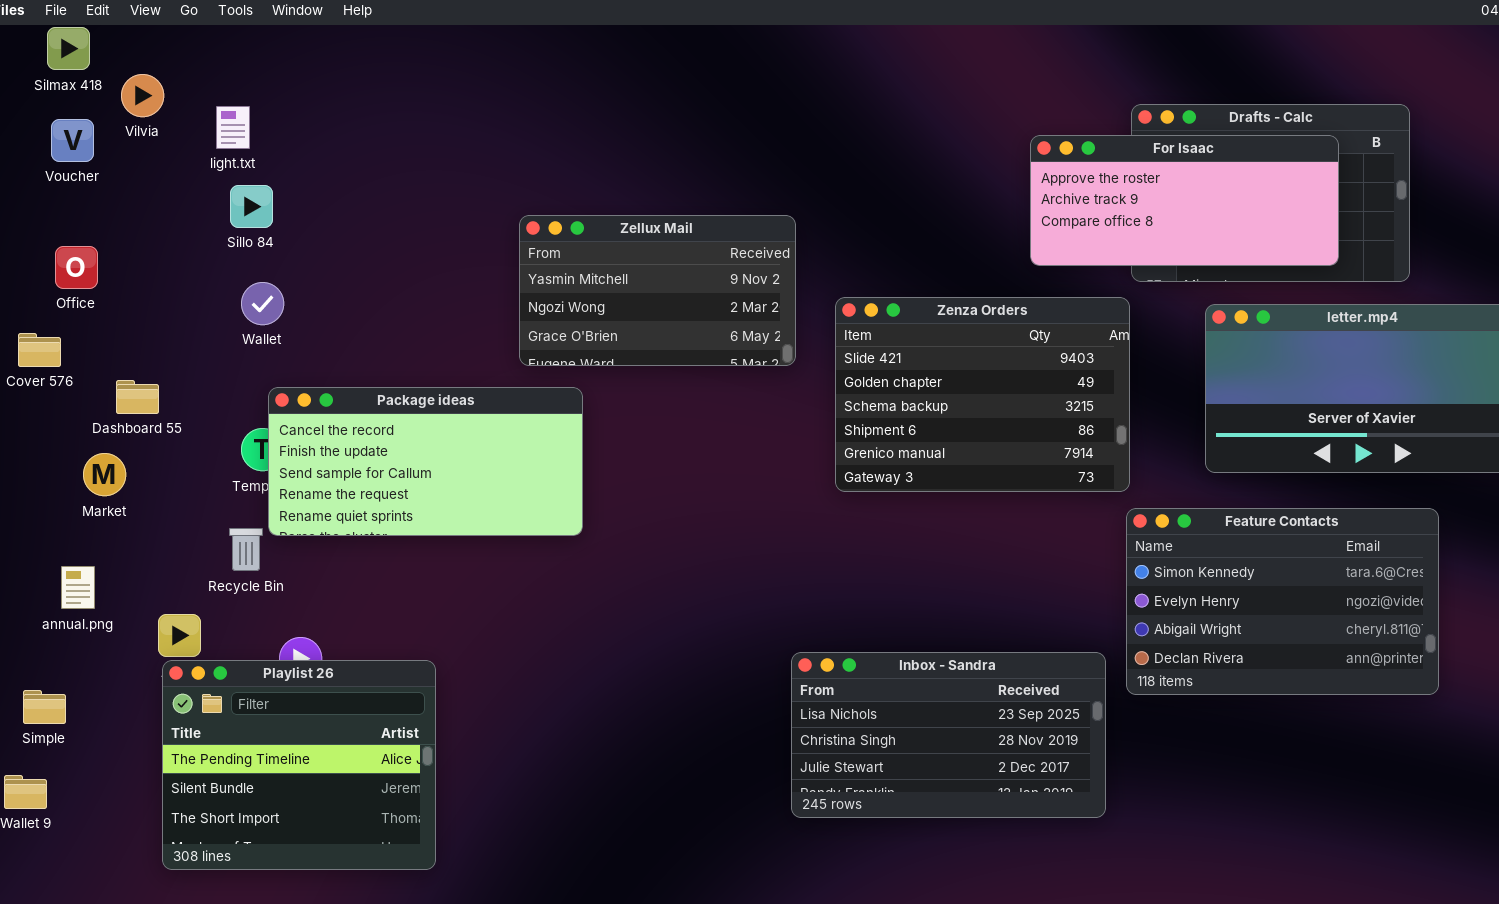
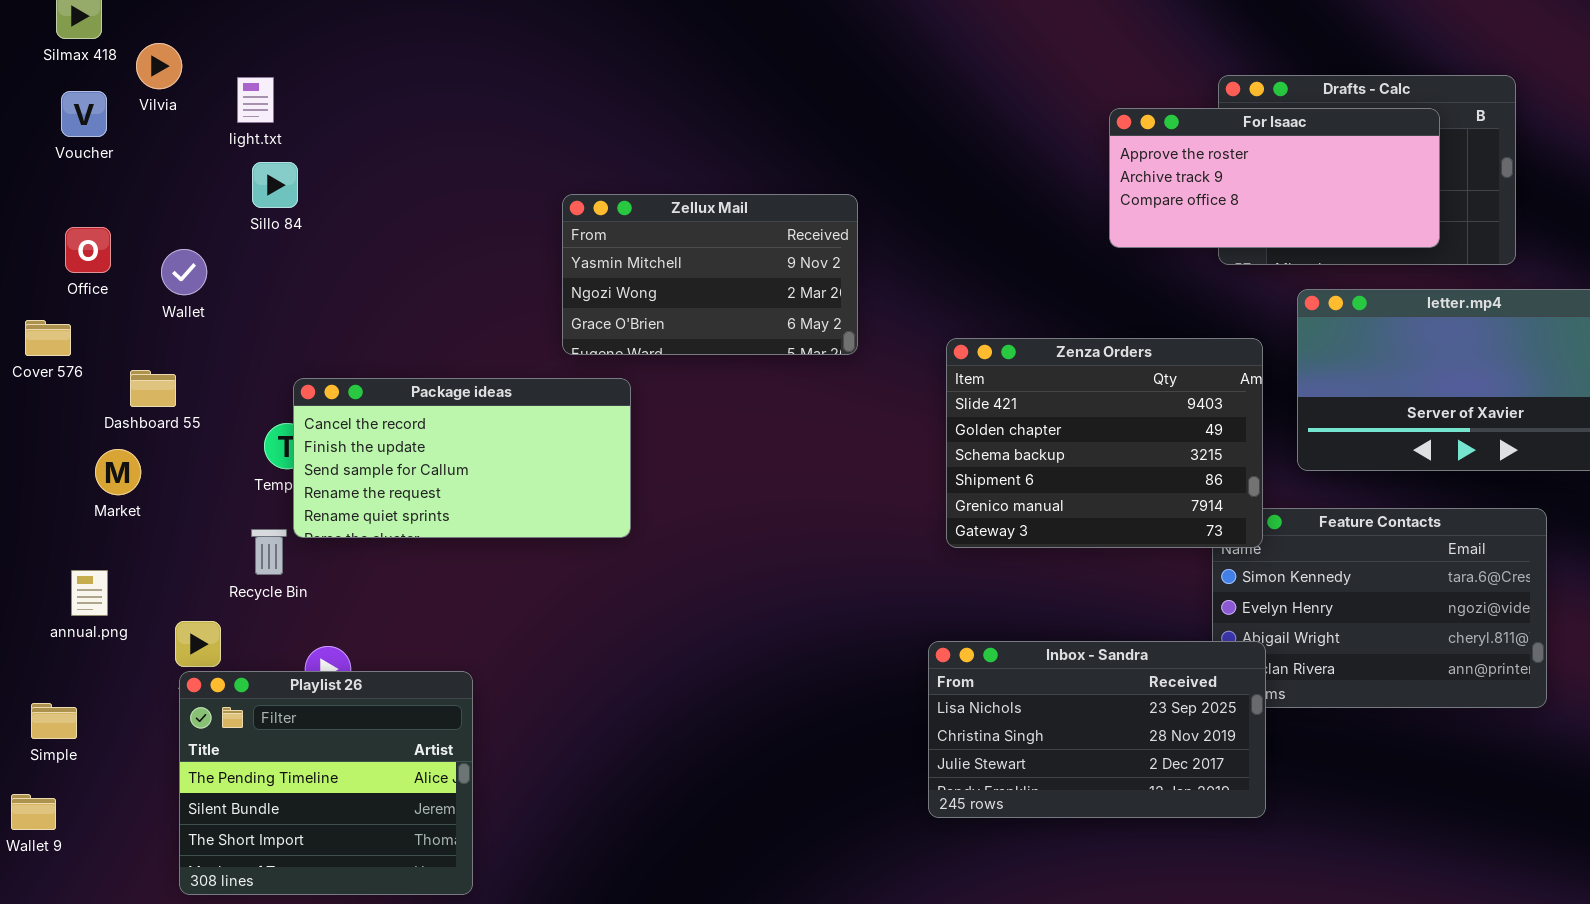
Wallet: [241,282,284,325] -> [161,249,207,295], moved
Zenza Orders: [835,297,1130,492] -> [946,338,1263,548], moved
Inbox - Sandra: [791,652,1106,818] -> [928,641,1266,818], moved

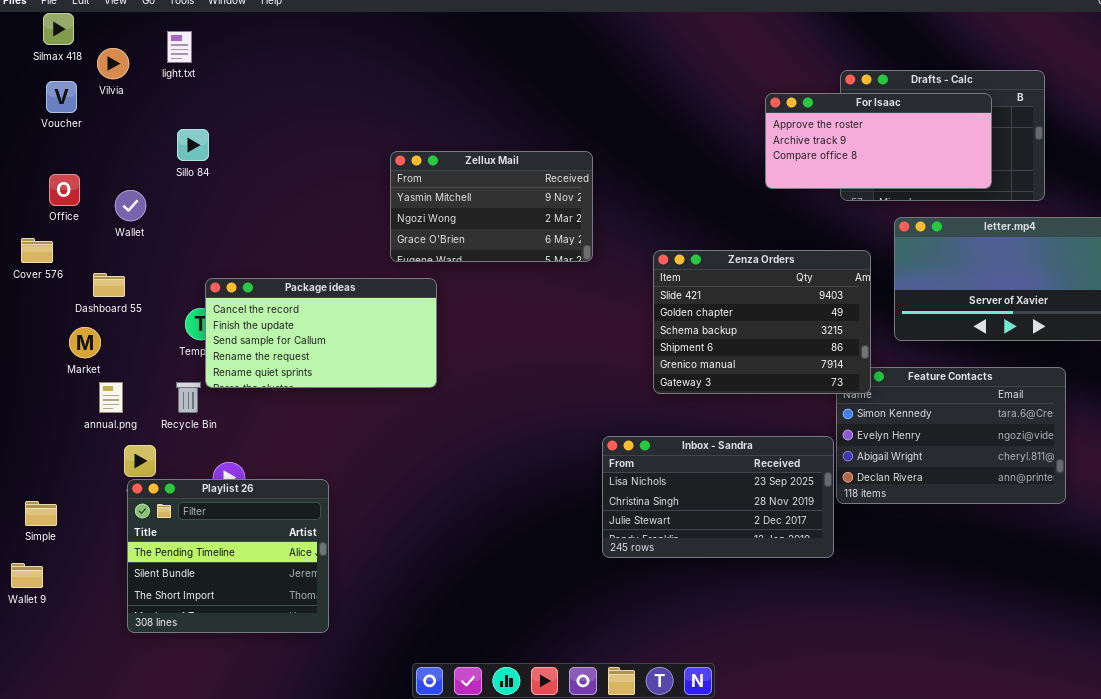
light.txt: [237,77,274,123] -> [167,31,192,63], moved
annual.png: [71,570,108,616] -> [99,382,123,413], moved
Inbox - Sandra: [928,641,1266,818] -> [602,436,834,558], moved

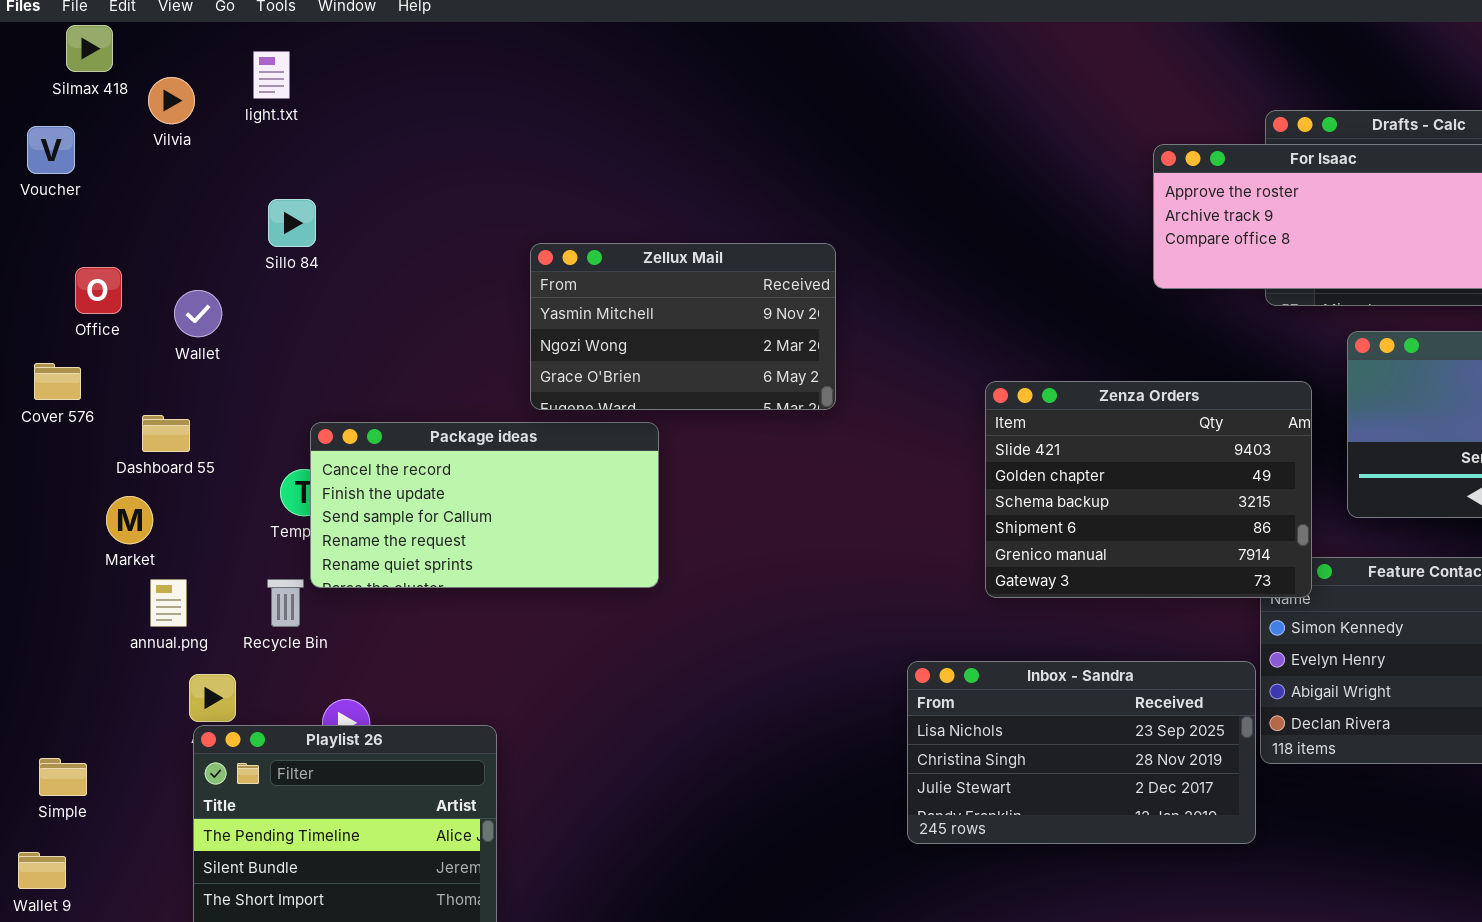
Voucher: [46,81,77,113] -> [27,126,75,174], moved
Zellux Mail: [390,151,593,262] -> [530,243,836,410], moved

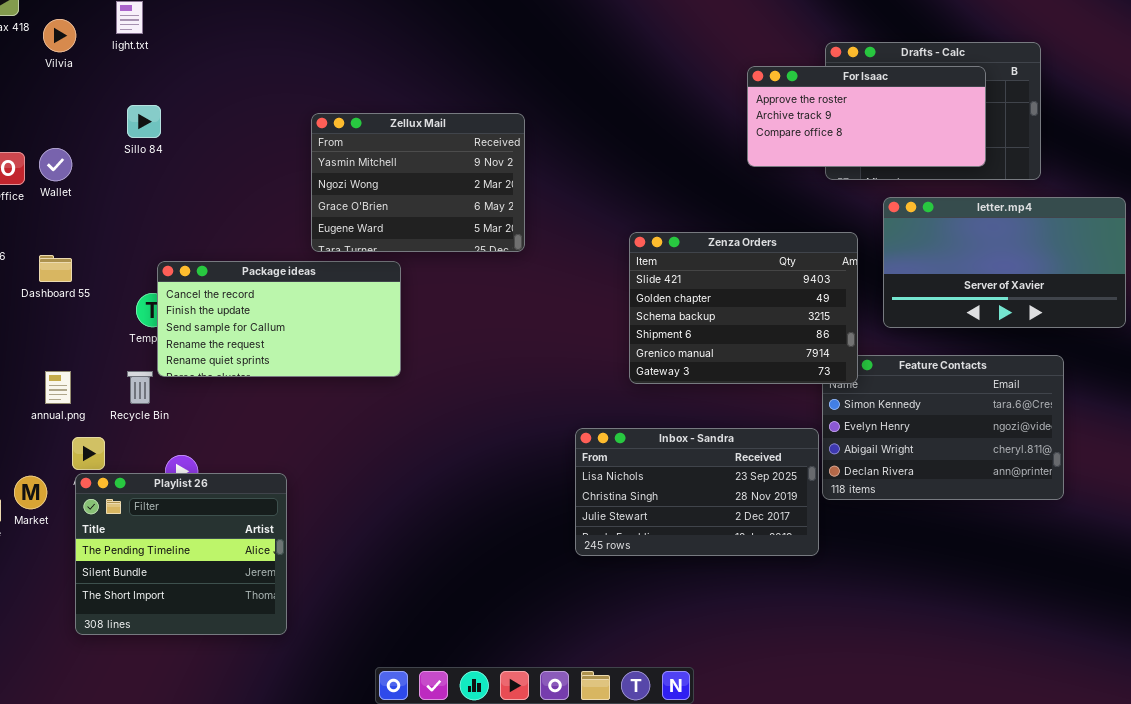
Zellux Mail: [530,243,836,410] -> [311,113,525,252], resized
Wallet: [174,290,222,337] -> [39,148,72,181], moved
Market: [106,496,153,544] -> [14,476,47,509], moved

